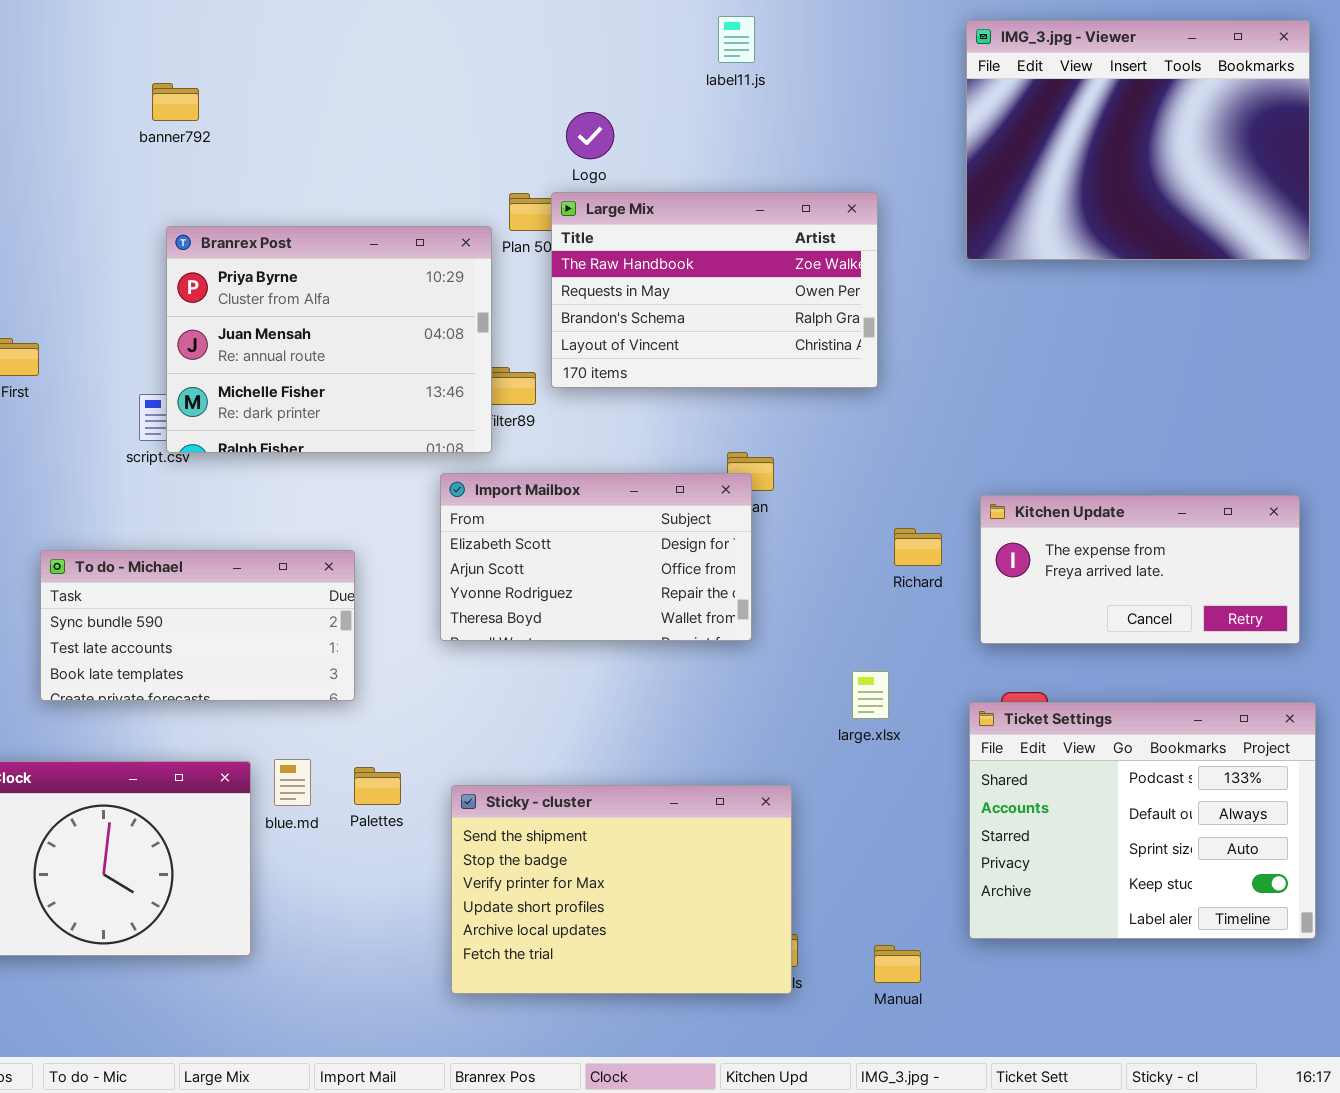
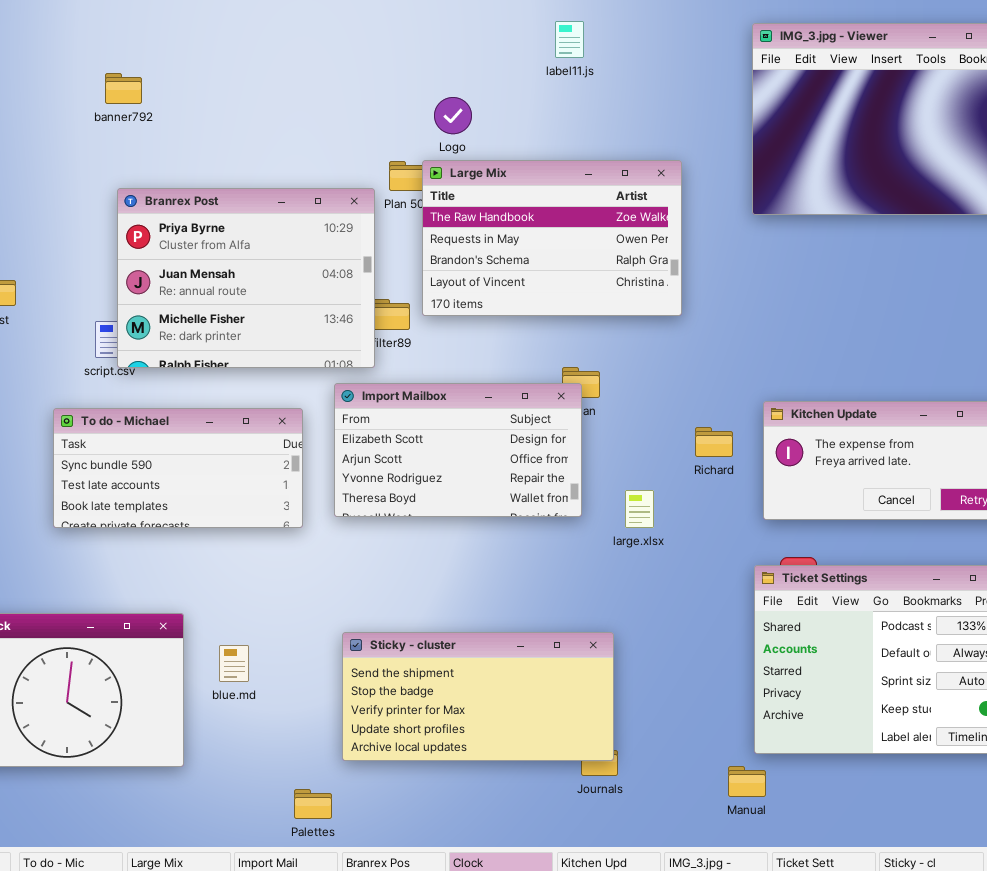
To do - Michael: [40,550,355,701] -> [53,408,303,528], moved
large.xlsx: [852,671,889,719] -> [625,490,654,528], moved
blue.md: [274,759,311,806] -> [219,645,249,682], moved
Palettes: [354,767,401,805] -> [294,789,332,819], moved
Sticky - cluster: [451,785,792,994] -> [342,632,614,761], resized
Manual: [874,945,921,983] -> [728,766,766,797], moved

